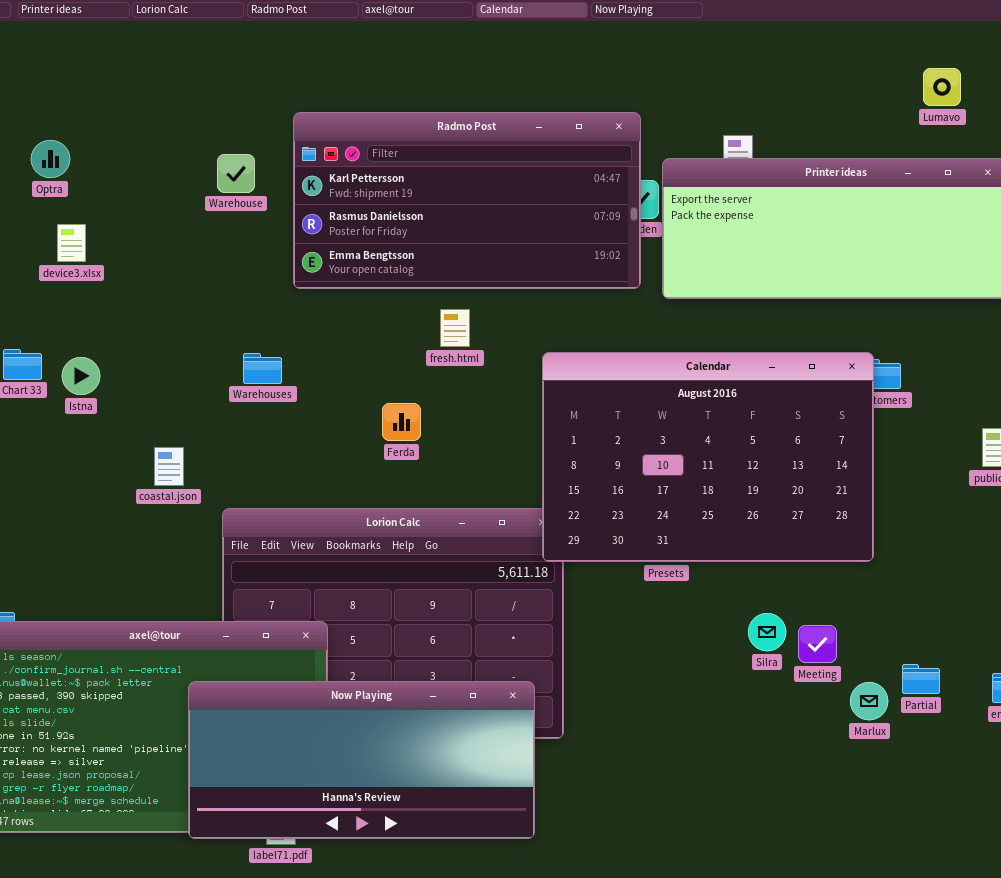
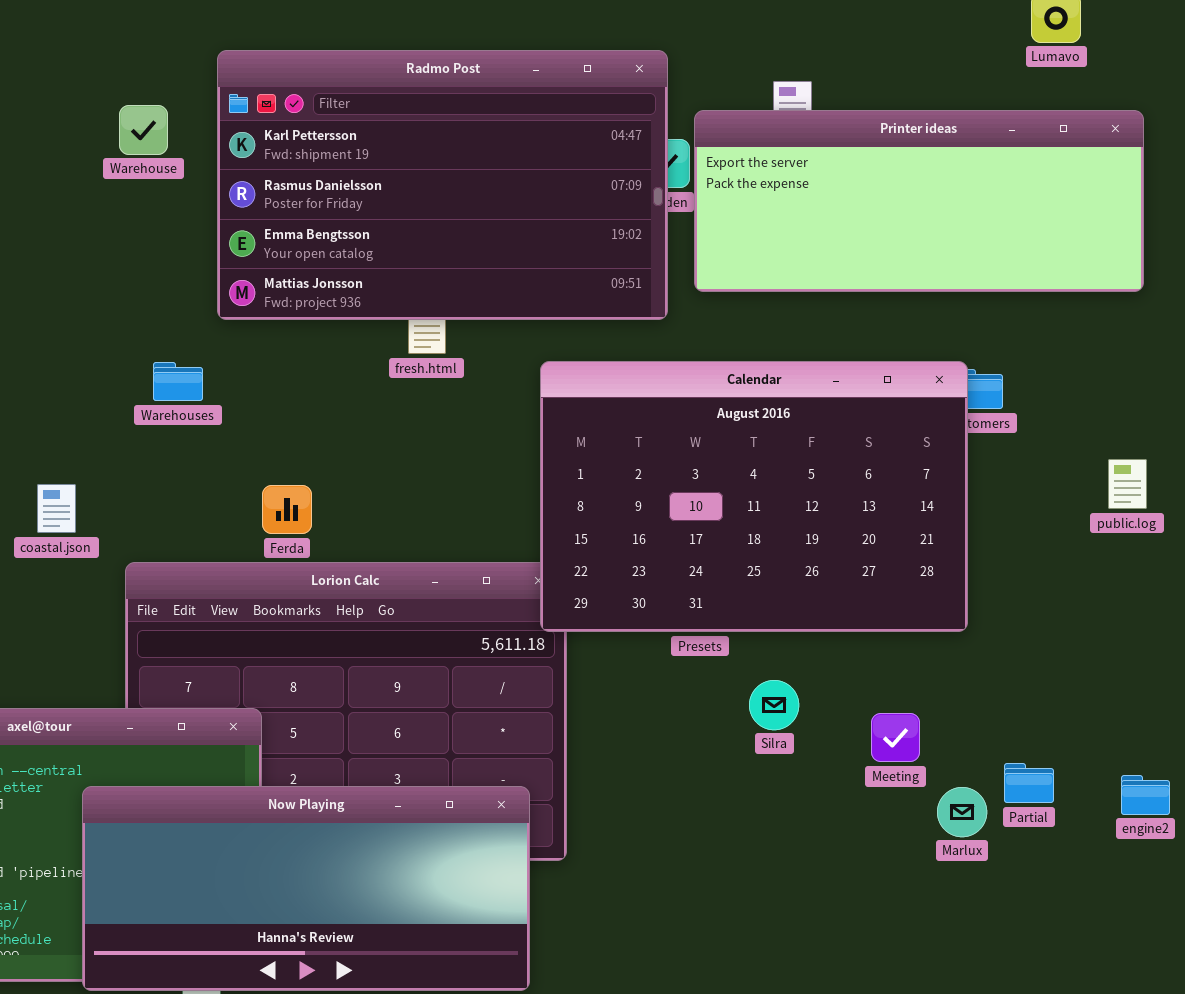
Radmo Post: [293,112,641,289] -> [217,50,668,320], resized
Ferda: [382,403,421,441] -> [262,485,312,534], moved
Silra: [748,613,786,651] -> [749,680,799,730], moved

